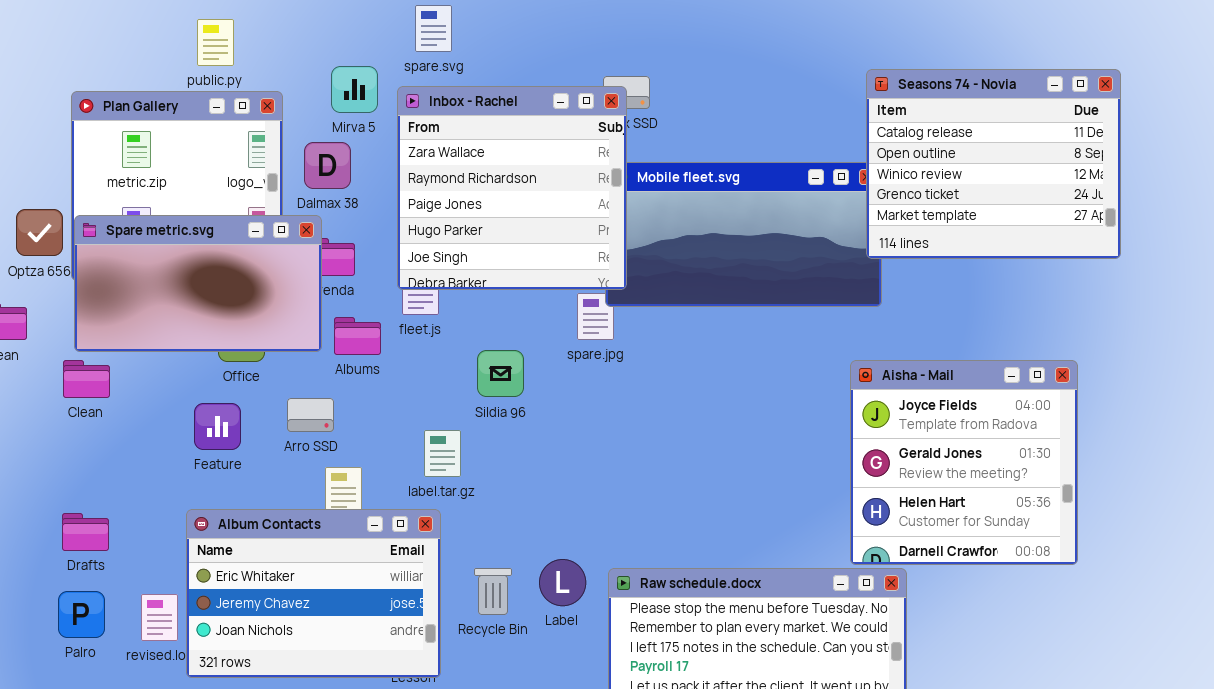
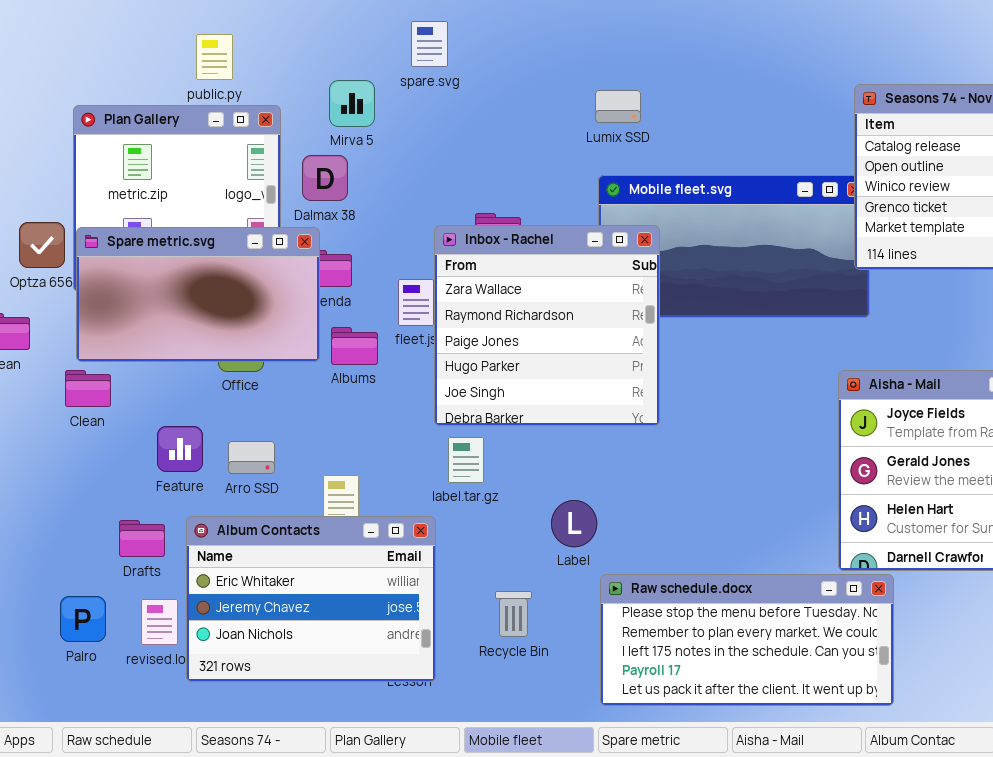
Inbox - Rachel: [397,86,627,290] -> [434,225,660,426], moved
Arro SSD: [287,398,334,432] -> [228,441,275,474], moved
Feature: [194,403,241,450] -> [157,426,203,472], moved
label.tar.gz: [424,430,461,477] -> [448,437,484,483], moved
Drafts: [62,513,109,551] -> [119,520,165,557], moved
Label: [539,559,586,606] -> [551,500,597,547], moved
Recycle Bin: [474,568,512,615] -> [495,591,532,637], moved

